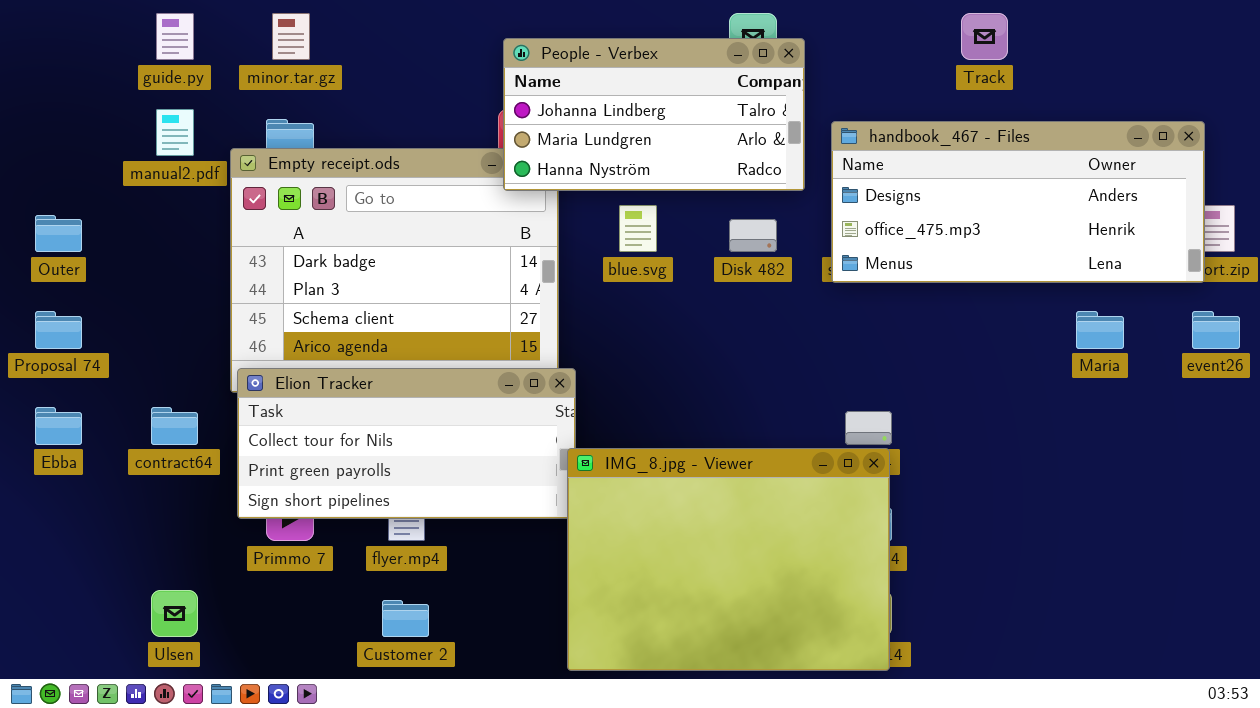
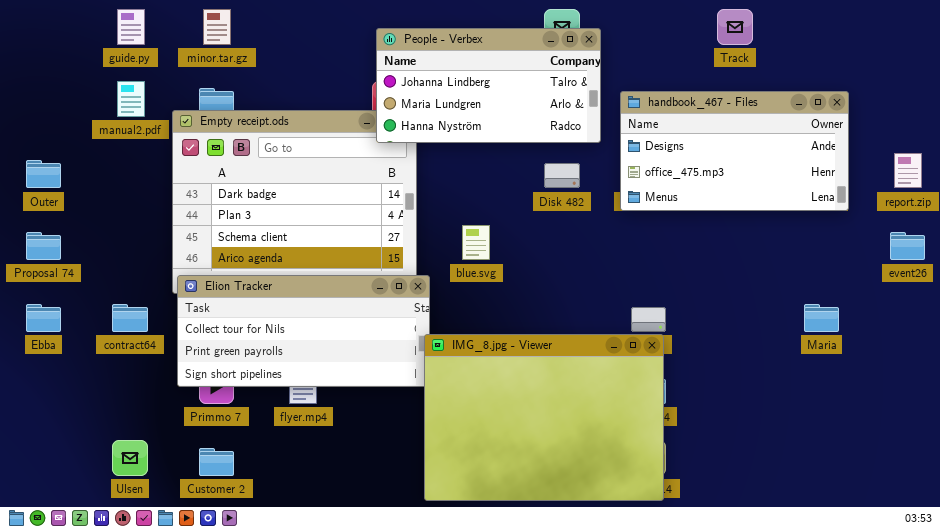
handbook_467 - Files: [831,121,1205,283] -> [620,91,849,211], resized
blue.svg: [619,205,657,252] -> [462,225,490,260], moved
Maria: [1076,311,1124,349] -> [804,304,839,332], moved
Customer 2: [382,600,429,637] -> [199,448,234,476], moved

